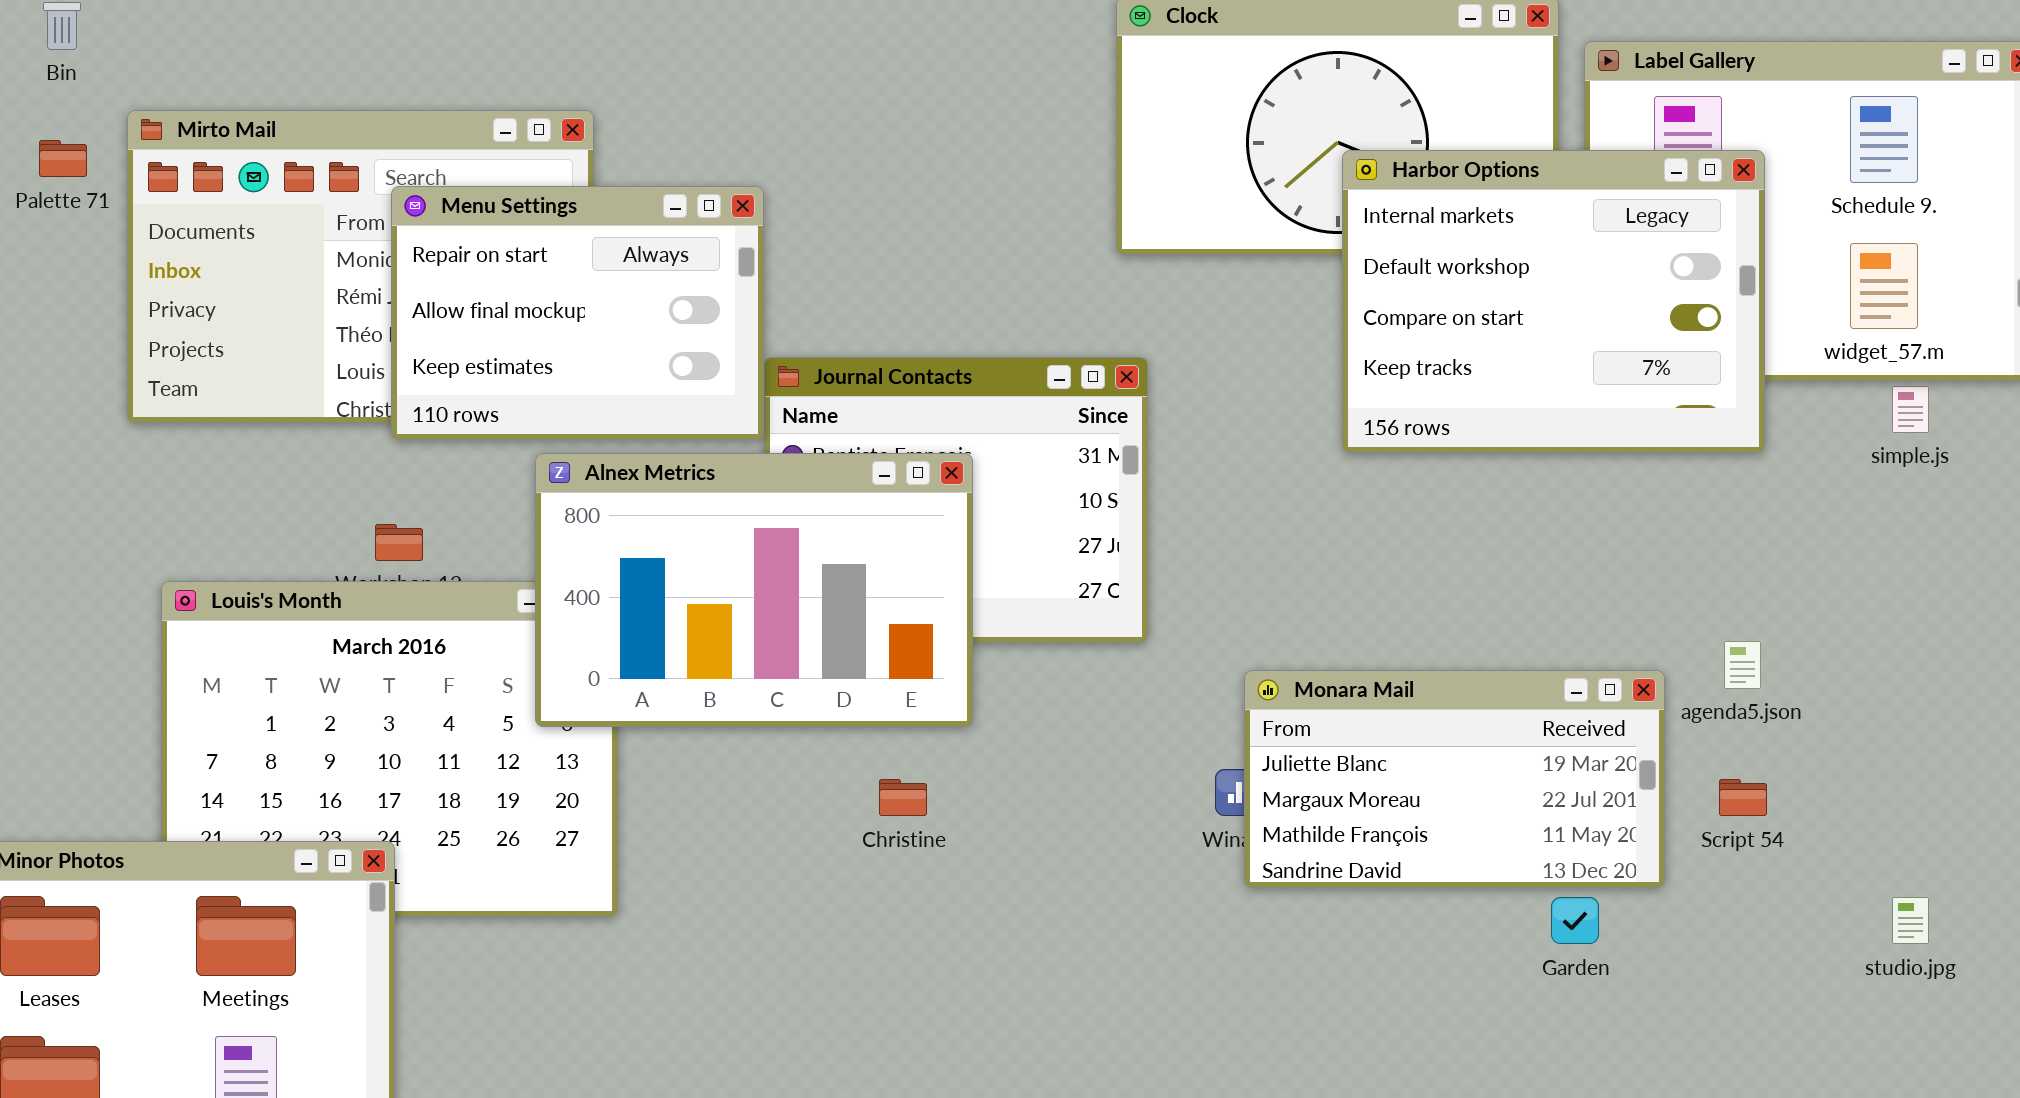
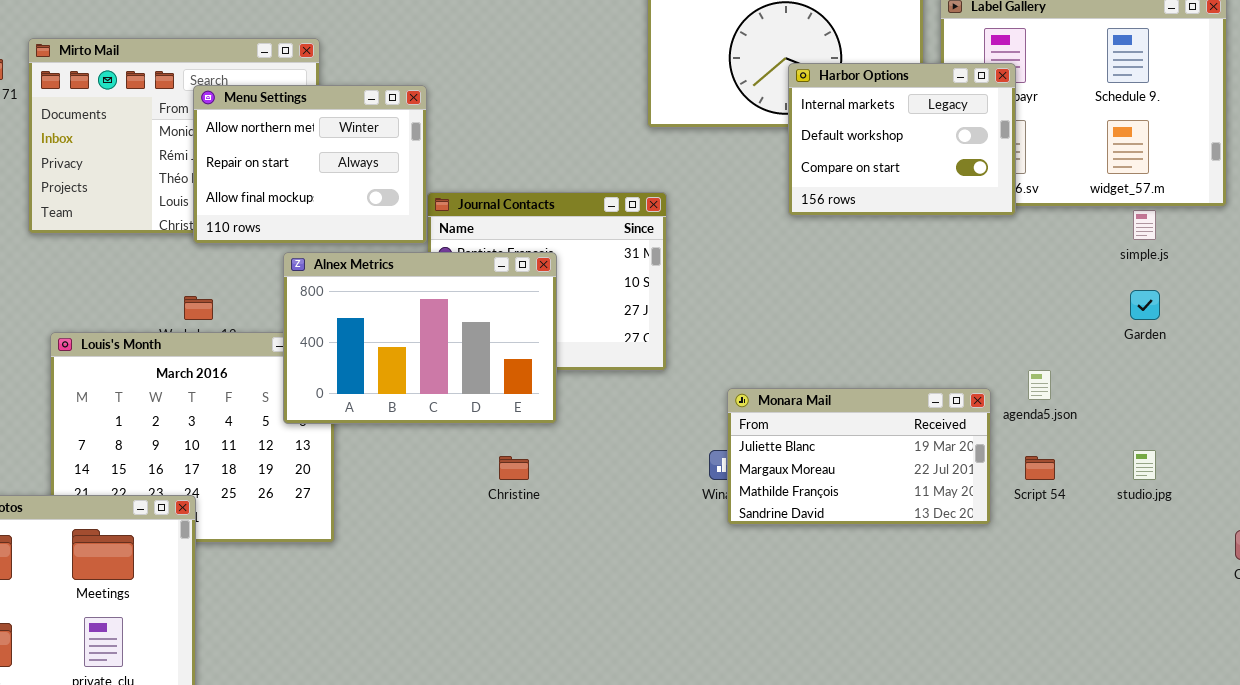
Harbor Options: [1342,150,1765,453] -> [788,63,1016,216], resized
Menu Settings: [391,186,764,440] -> [193,85,427,244], scrolled up 1 row
Garden: [1551,897,1599,944] -> [1130,290,1160,320], moved
studio.jpg: [1892,897,1929,944] -> [1133,450,1156,480], moved

